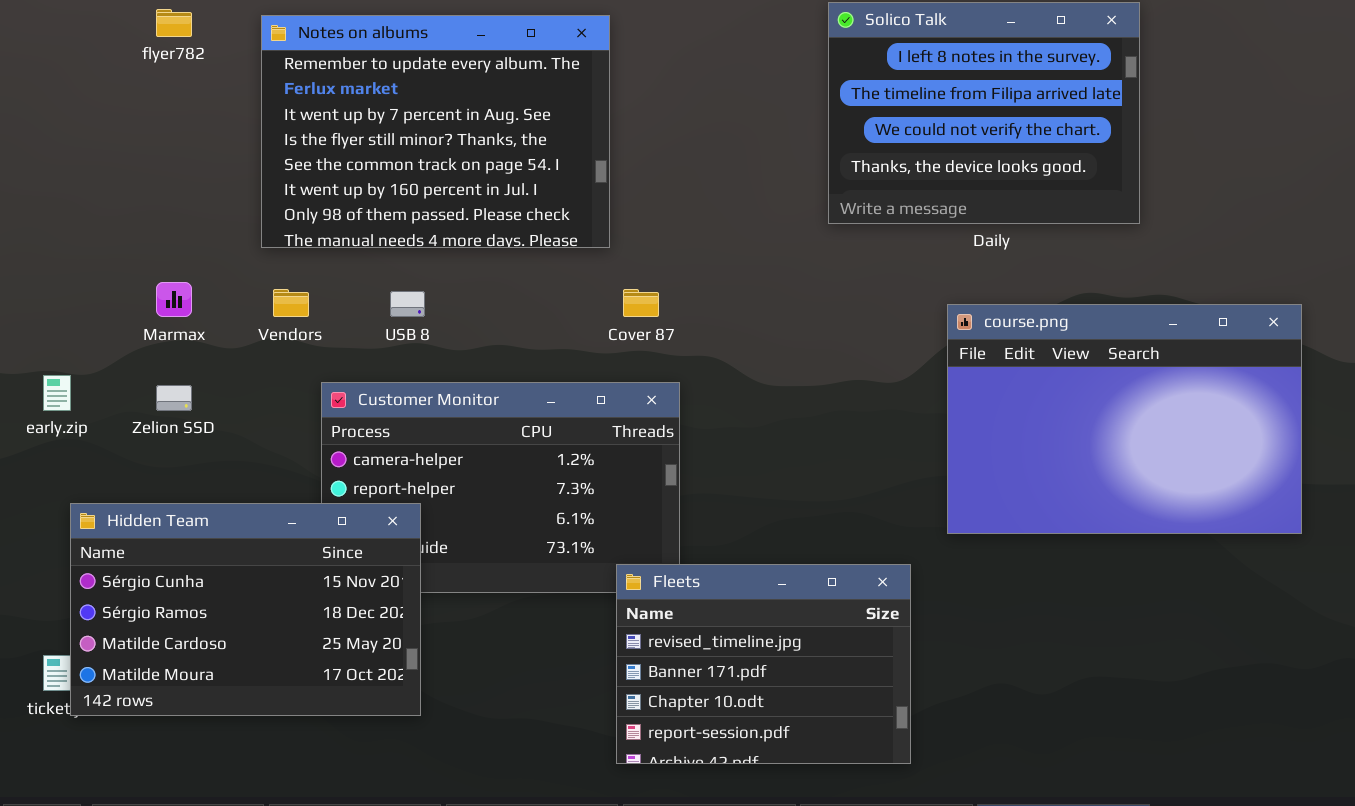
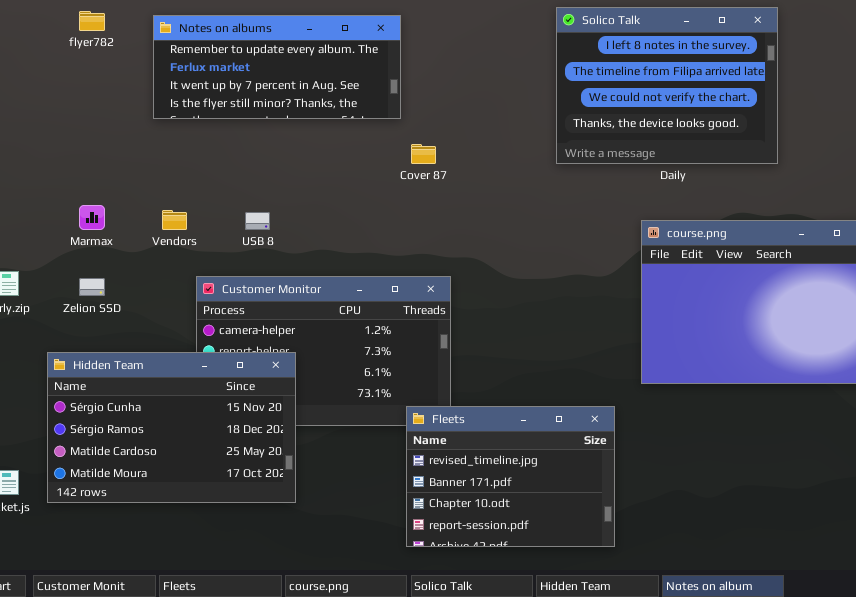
Notes on albums: [261,15,610,248] -> [153,15,401,119], resized
Cover 87: [623,289,659,317] -> [411,144,436,164], moved
Hidden Team: [70,503,421,716] -> [47,352,296,503], moved

